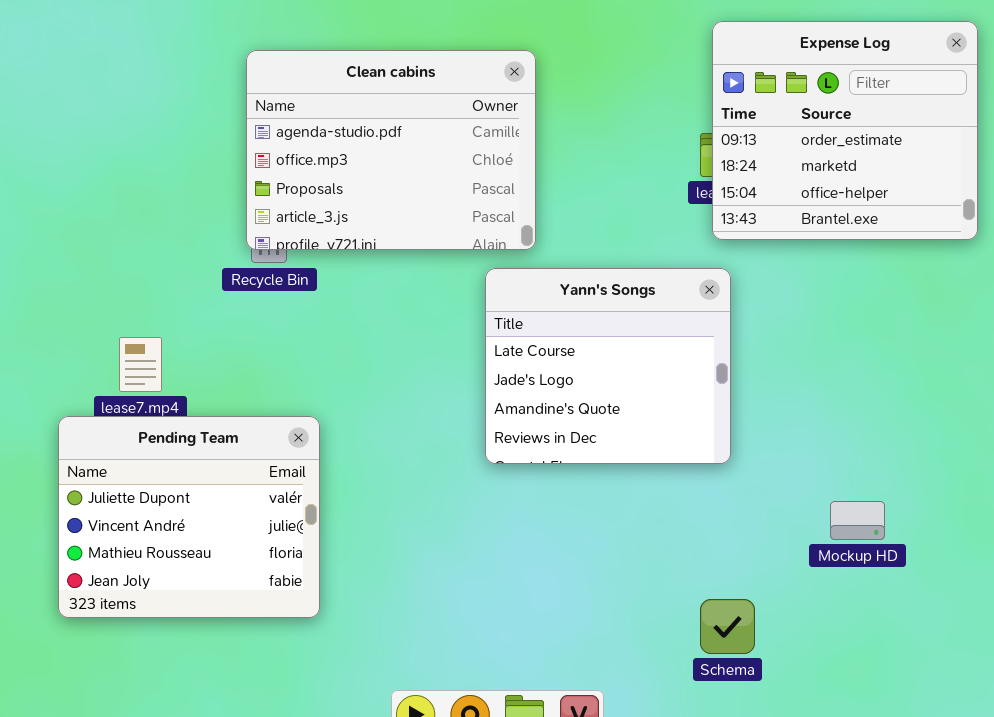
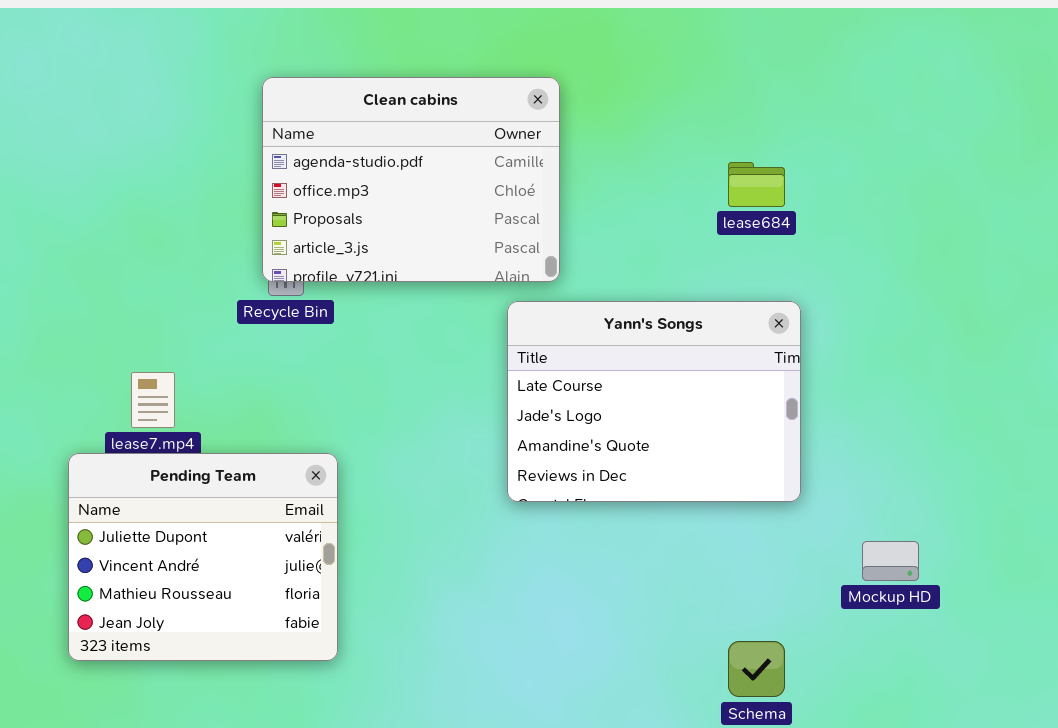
Expense Log: [712,21,978,240] -> none, closed
Yann's Songs: [485,268,731,464] -> [507,301,801,502], resized

